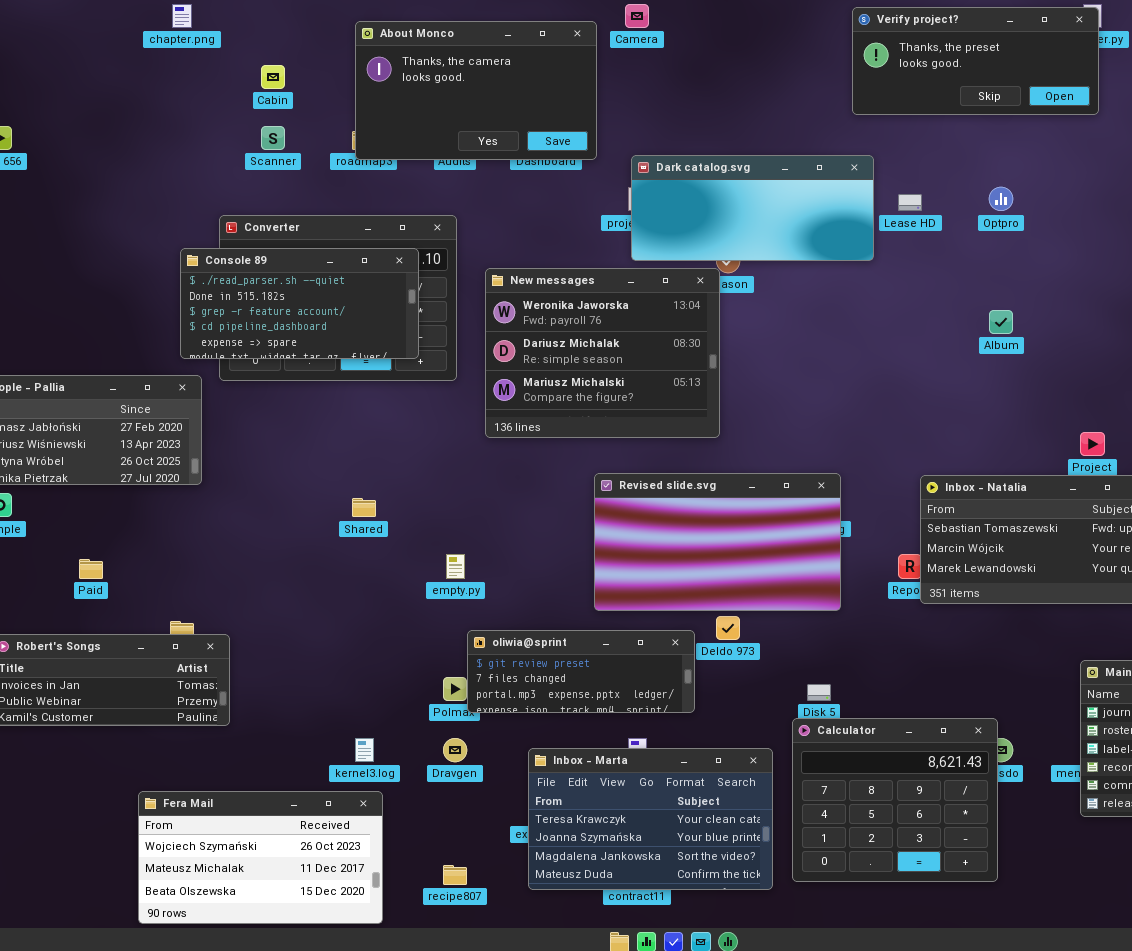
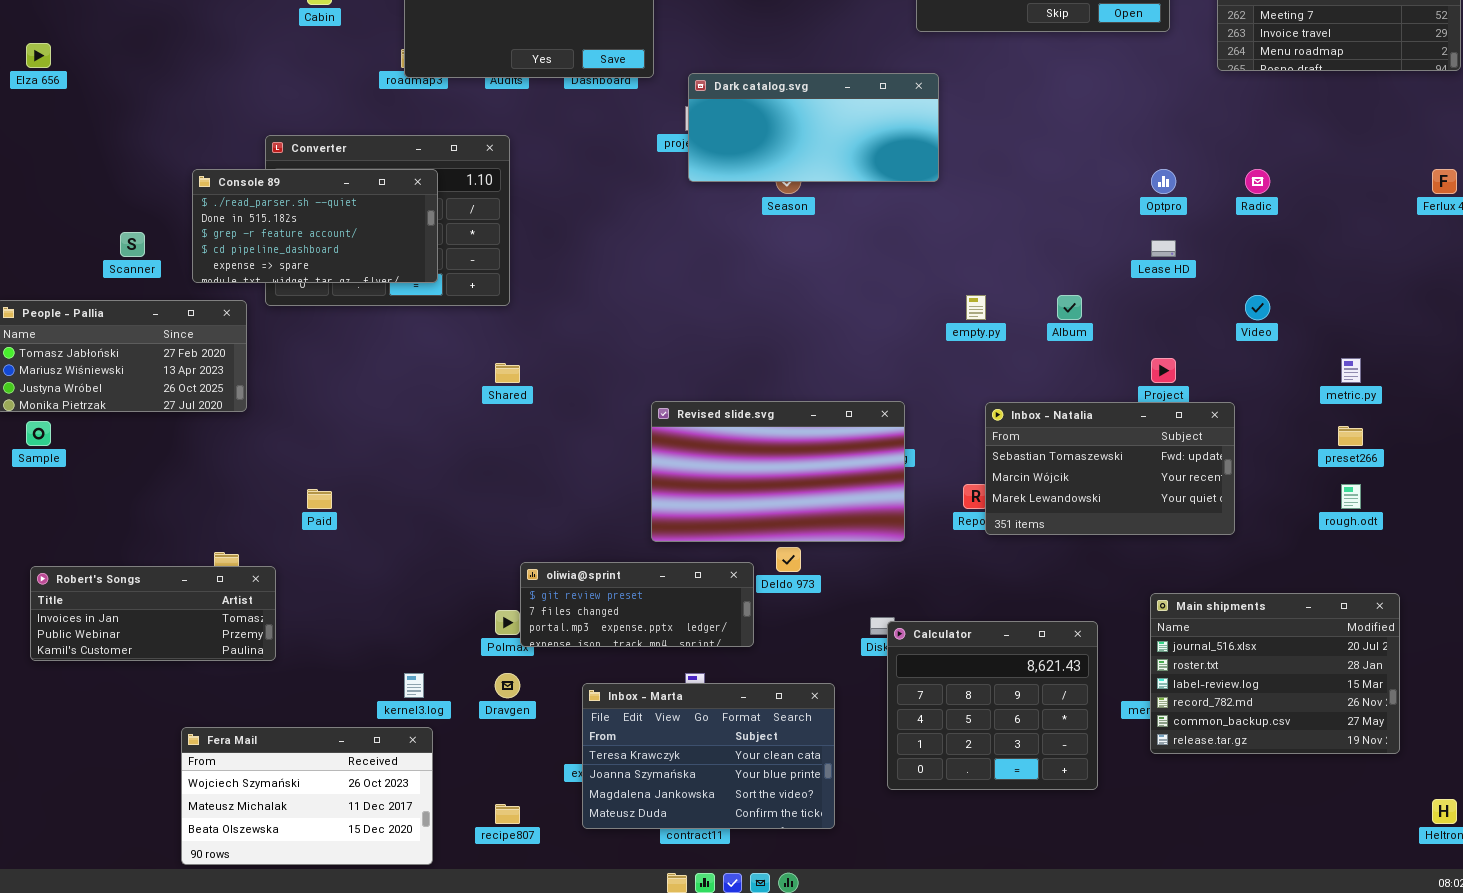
Scanner: [261,126,285,150] -> [120,232,145,257], moved
Optpro: [989,187,1013,211] -> [1151,169,1176,194], moved
Lease HD: [898,194,922,211] -> [1151,240,1176,257], moved
Console 89: [180,248,419,359] -> [192,169,438,283], moved
New messages: [485,268,720,438] -> none, closed
Album: [989,310,1013,334] -> [1057,295,1082,320], moved
Shared: [352,498,376,517] -> [495,363,520,383], moved
empty.py: [446,554,465,579] -> [966,295,986,320], moved
Paid: [79,559,103,579] -> [307,489,332,509], moved
Calculator: [792,718,998,882] -> [887,621,1098,790], moved

